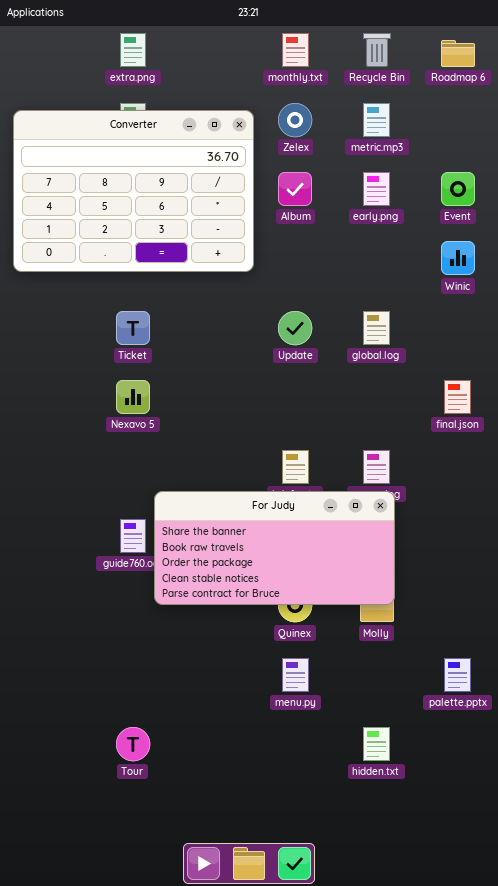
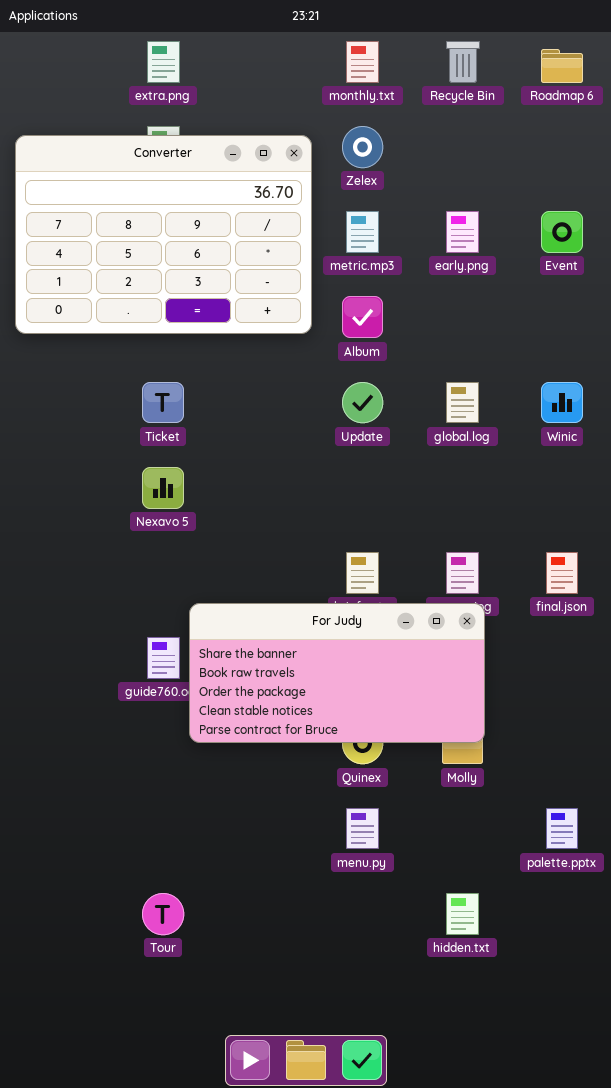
metric.mp3: [363,103,390,137] -> [346,211,379,253], moved
Album: [278,172,312,206] -> [342,296,383,338], moved
Winic: [441,241,475,275] -> [541,382,583,423], moved
final.json: [444,380,471,414] -> [546,552,578,594], moved

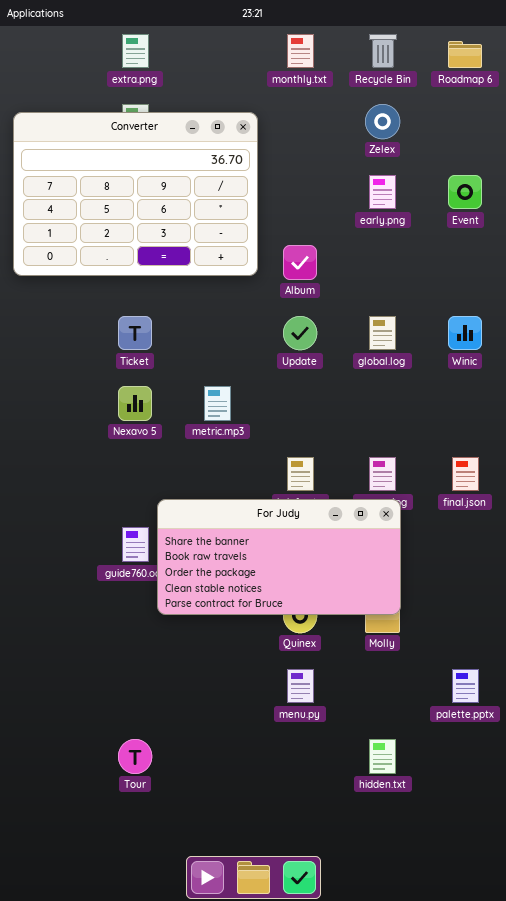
Zelex: [342,126,383,168] -> [365,104,400,139], moved
metric.mp3: [346,211,379,253] -> [204,386,231,421], moved

